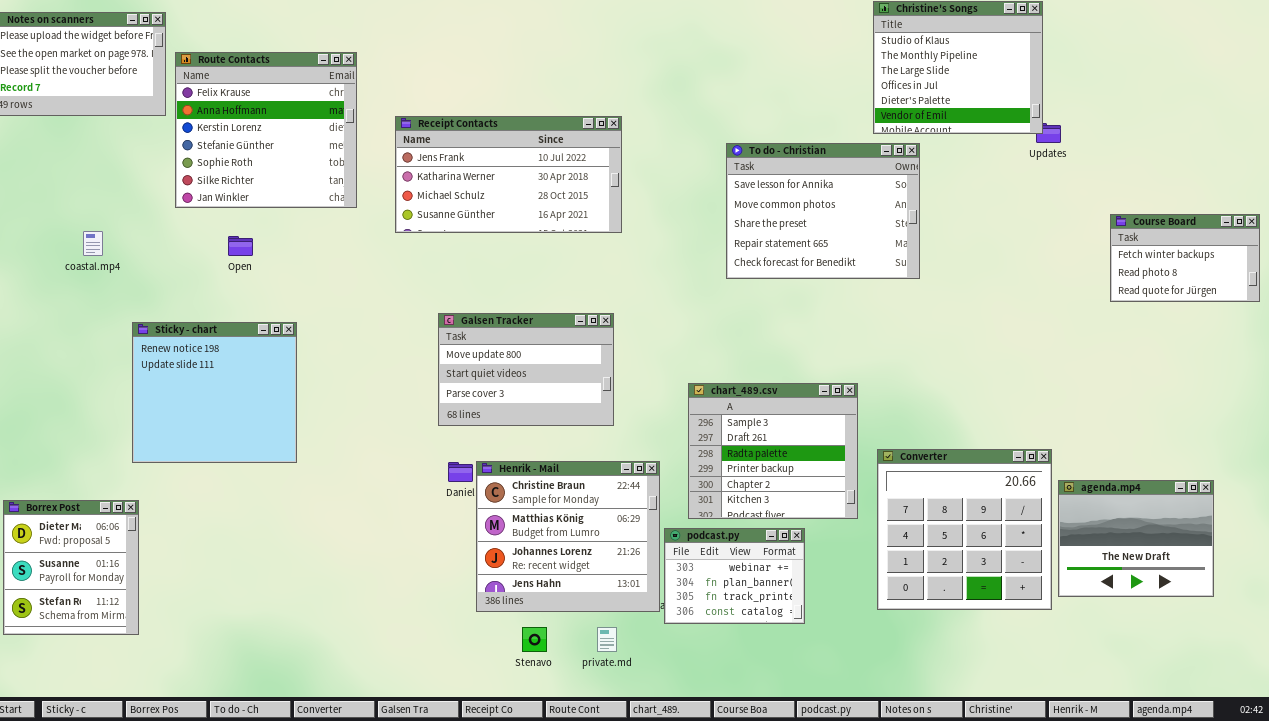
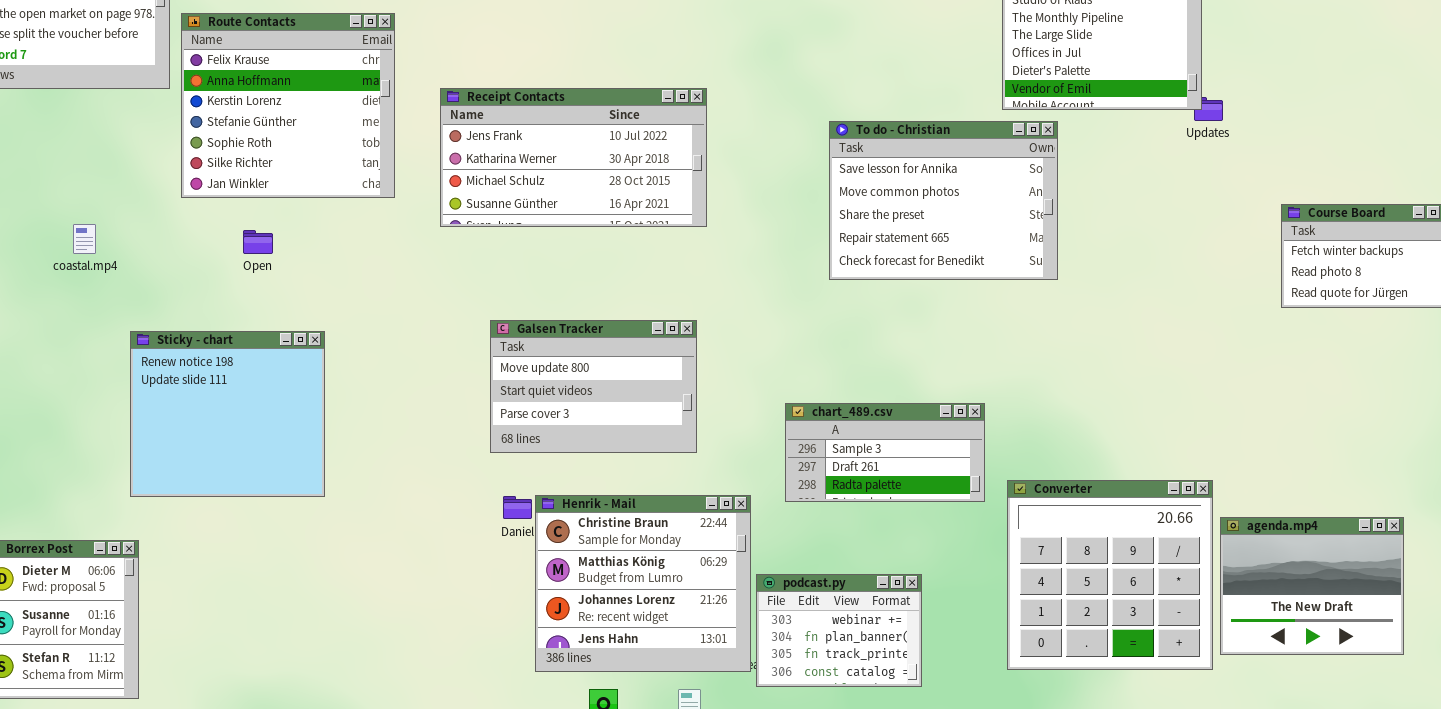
chart_489.csv: [688,383,858,519] -> [785,403,985,502], resized

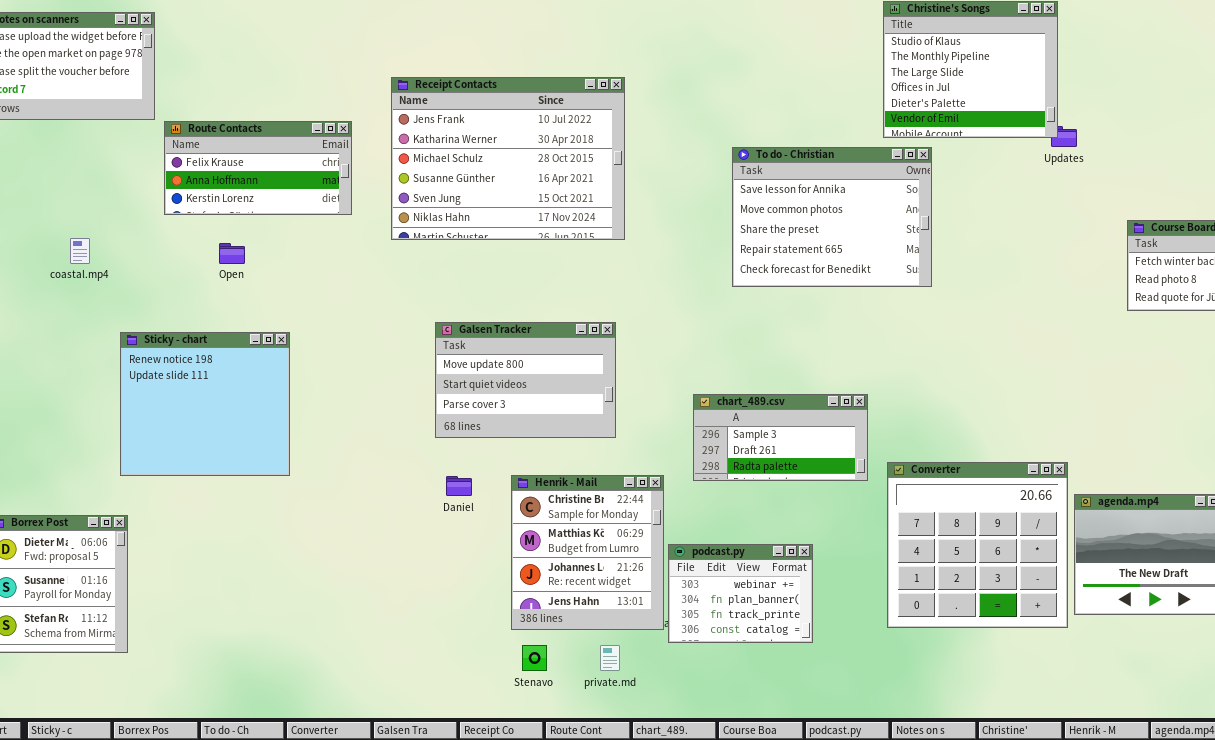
Route Contacts: [181,13,395,198] -> [164,121,352,215], resized
Receipt Contacts: [440,88,707,227] -> [391,77,625,240], resized
Henrik - Mail: [535,495,751,672] -> [511,475,664,630], resized

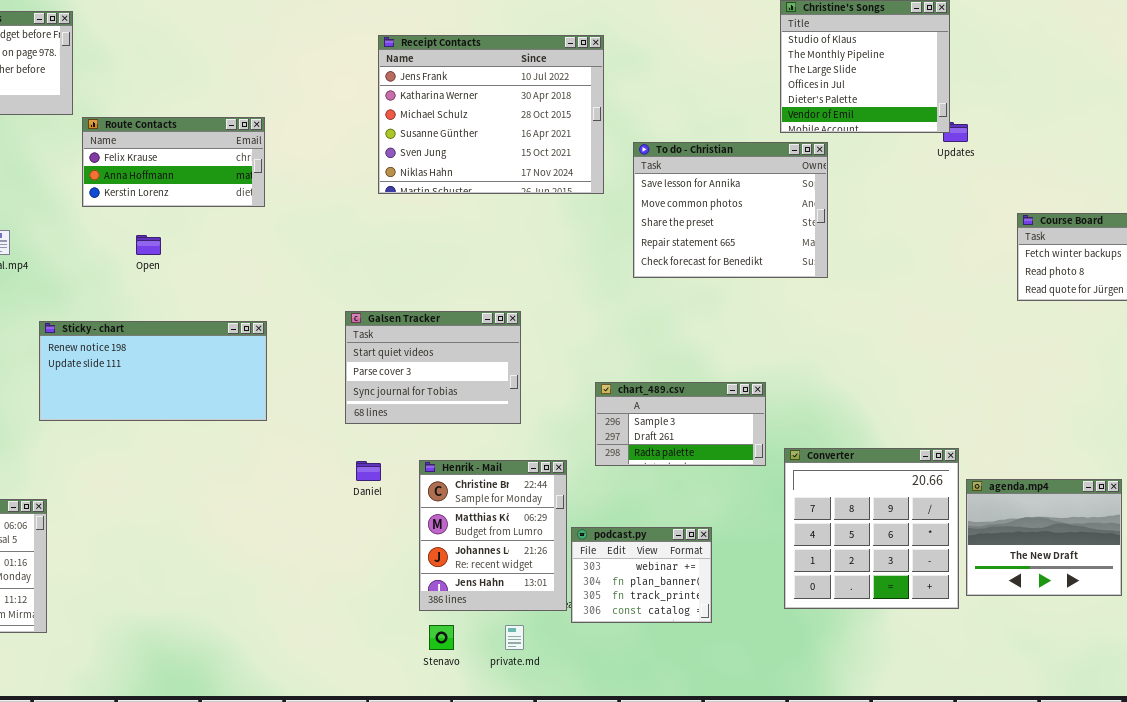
Receipt Contacts: [391,77,625,240] -> [378,35,604,194], moved
Galsen Tracker: [435,322,616,438] -> [345,311,521,424], scrolled down 1 row
Sticky - chart: [120,332,290,476] -> [39,321,267,421], resized

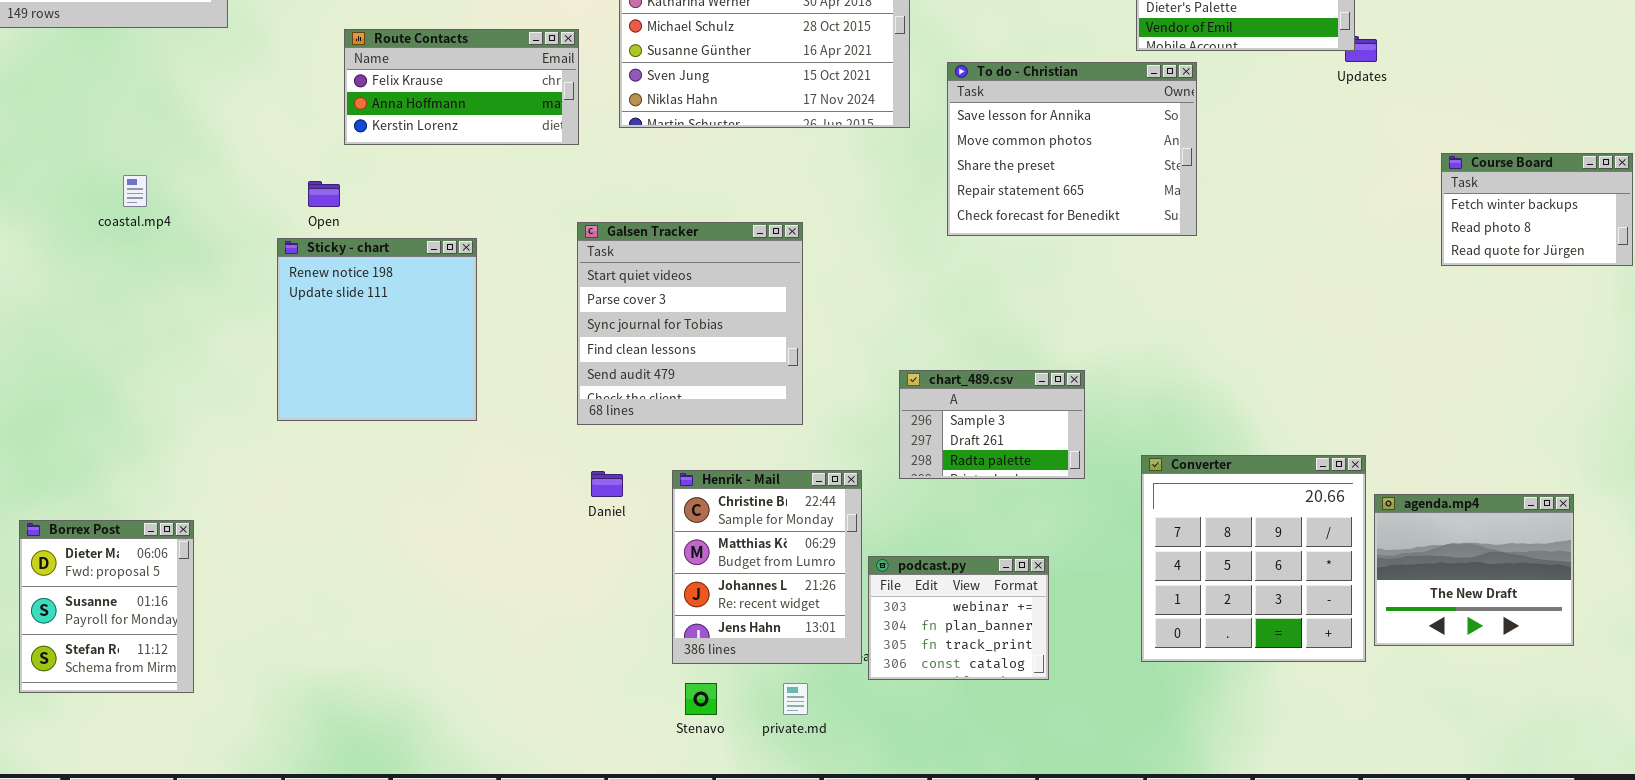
Route Contacts: [82,117,265,207] -> [344,29,579,145], moved
Galsen Tracker: [345,311,521,424] -> [577,222,803,425], resized
Sticky - chart: [39,321,267,421] -> [277,238,477,421], resized
chart_489.csv: [595,382,766,466] -> [899,370,1085,479], resized

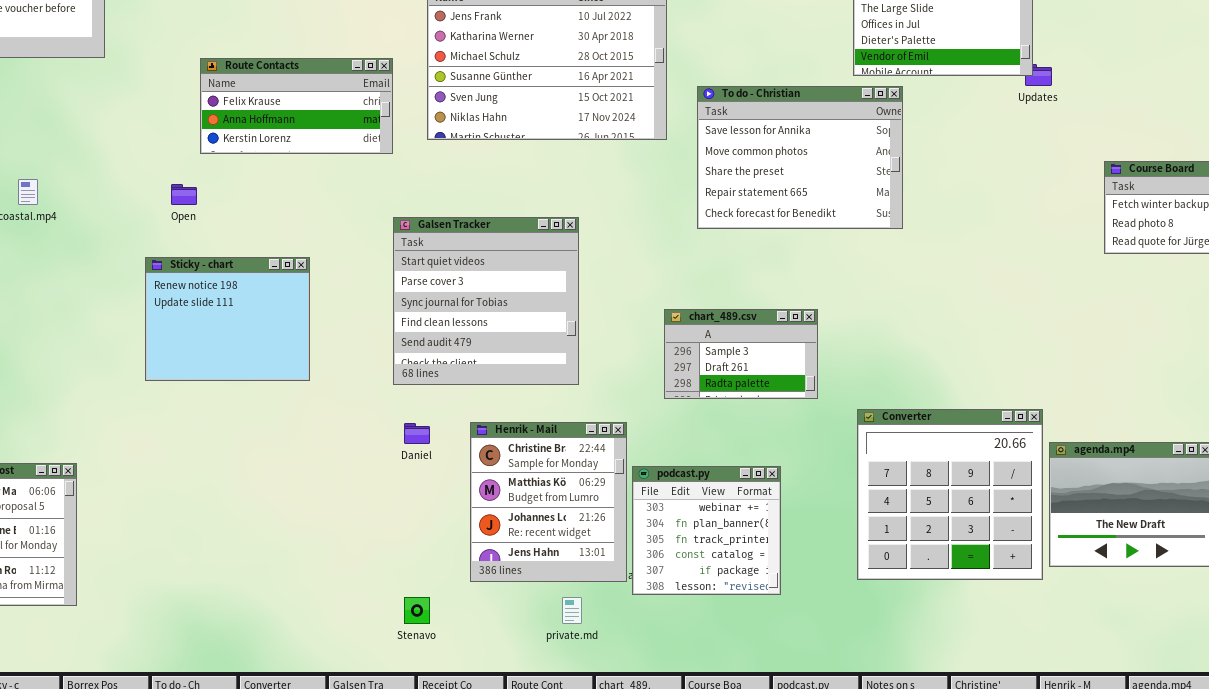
Sticky - chart: [277,238,477,421] -> [145,257,310,381], resized
chart_489.csv: [899,370,1085,479] -> [664,309,818,399], moved
podcast.py: [868,556,1049,680] -> [632,466,781,595], resized
Stenavo: [685,683,717,715] -> [404,597,430,624], moved

